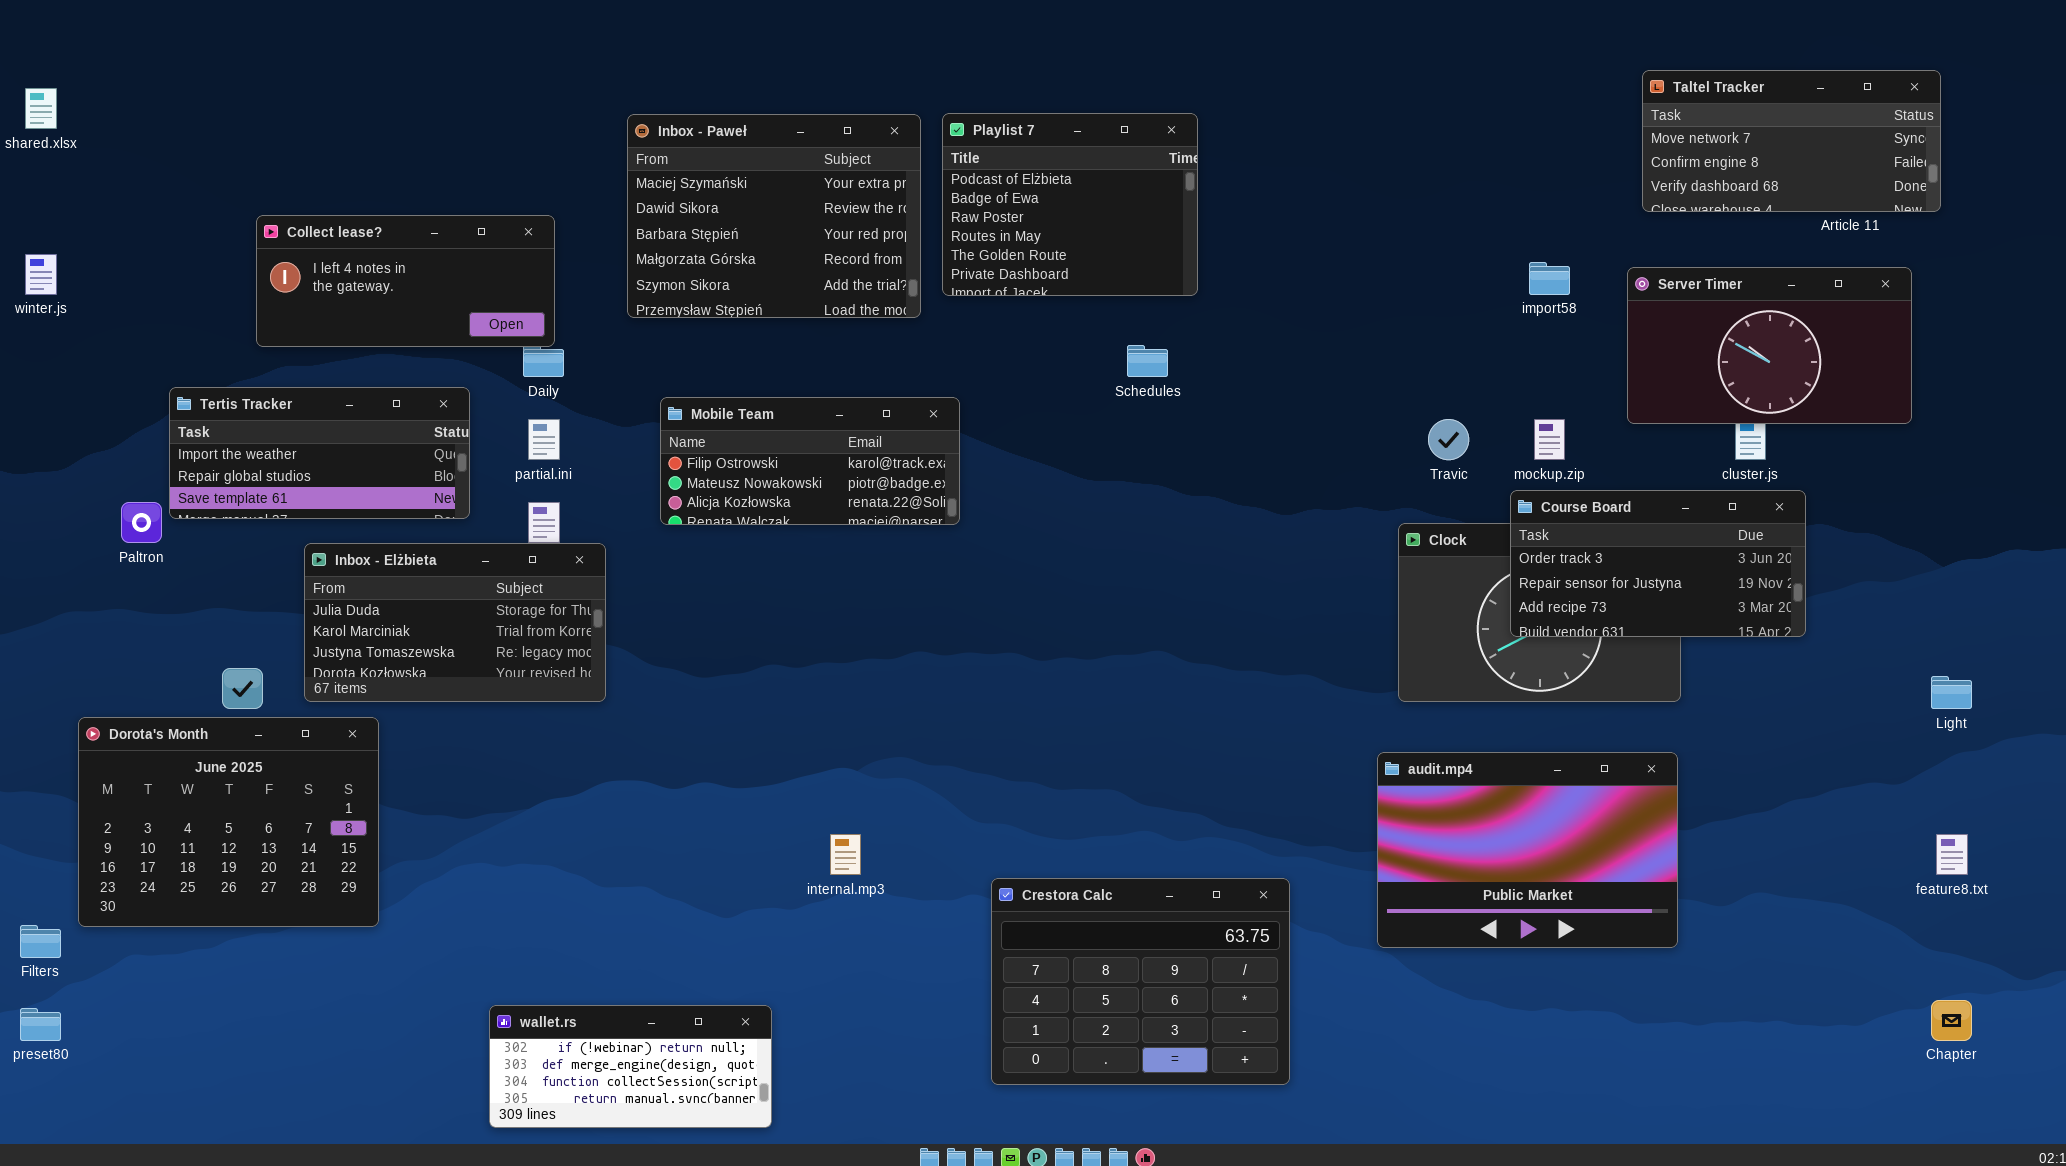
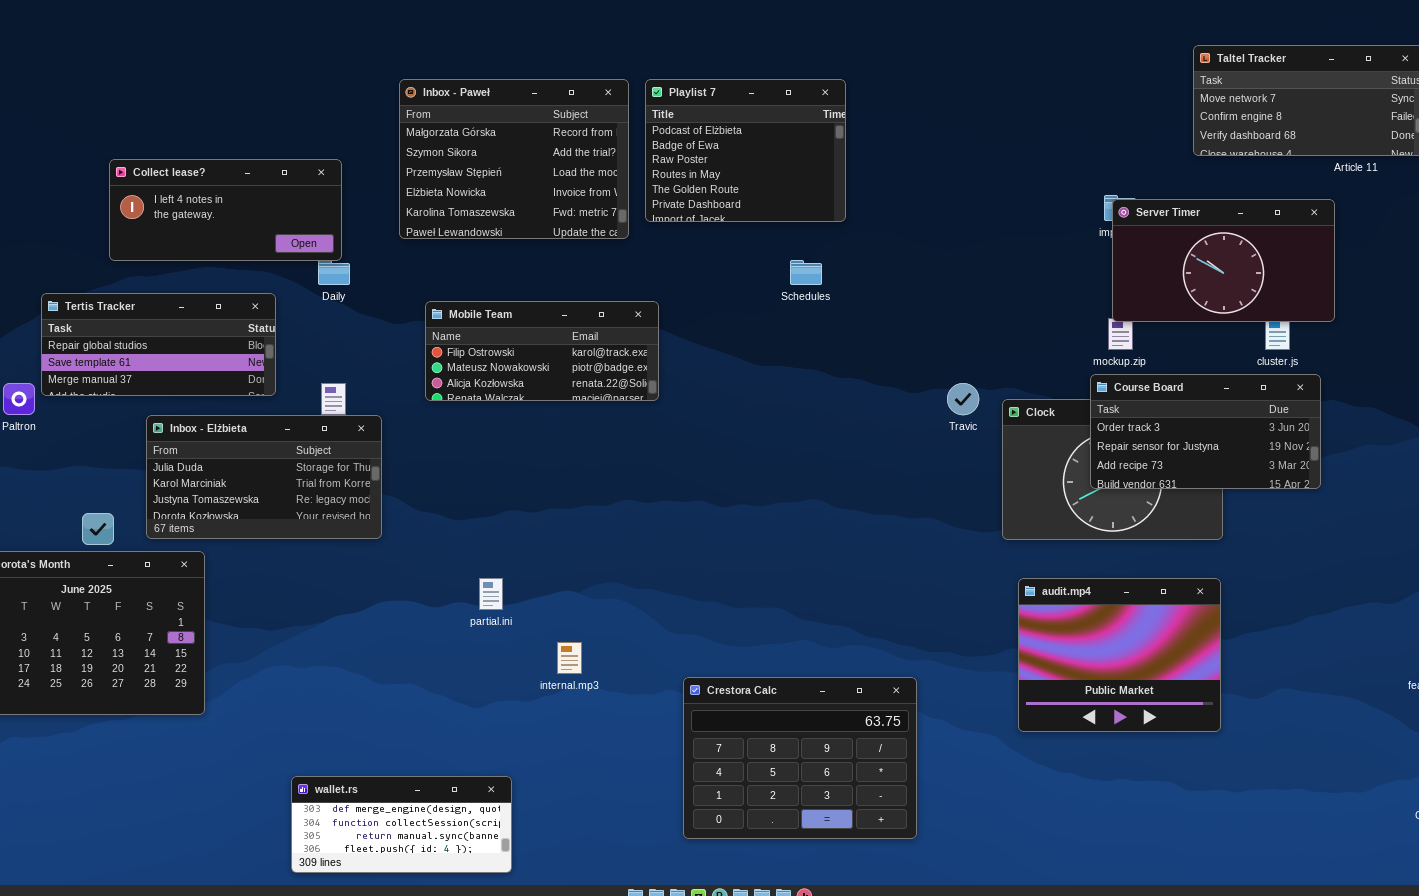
Inbox - Paweł: [627,114,921,318] -> [399,79,629,239], scrolled down 3 rows
Server Timer: [1627,267,1912,424] -> [1112,199,1335,322], moved
Tertis Tracker: [169,387,470,519] -> [41,293,276,396], scrolled down 1 row
partial.ini: [528,419,560,460] -> [479,578,503,610], moved
Travic: [1428,419,1469,460] -> [947,383,979,415], moved
audit.mp4: [1377,752,1678,948] -> [1018,578,1221,732], resized
wallet.rs: [489,1005,772,1128] -> [291,776,512,873], scrolled down 1 row

